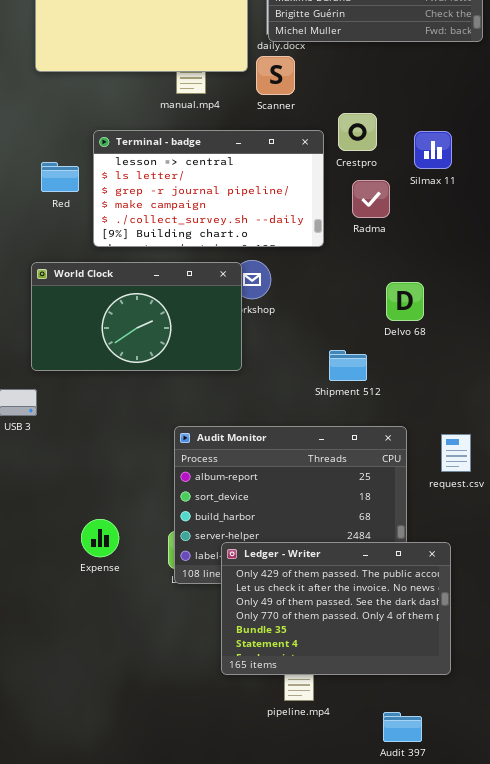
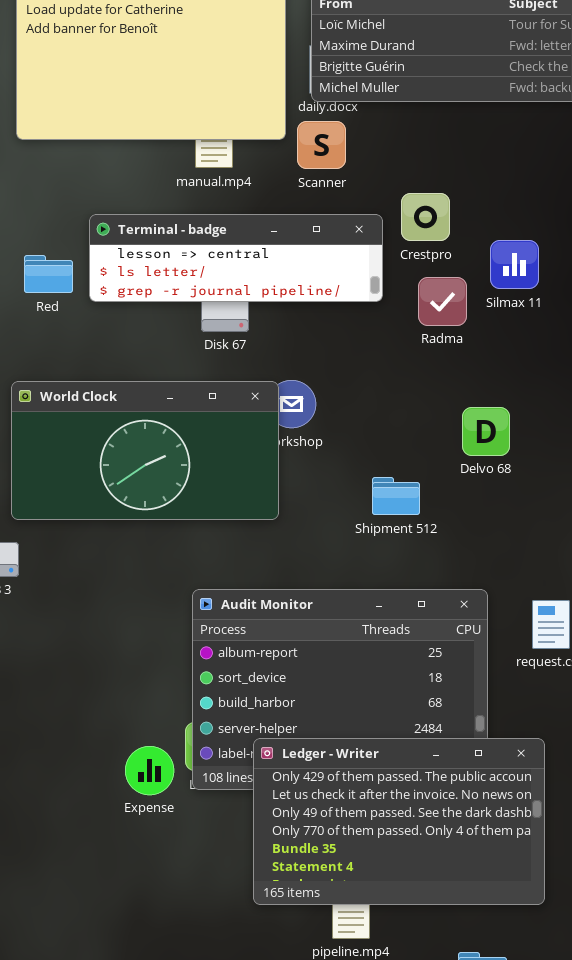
Terminal - badge: [93,130,324,247] -> [89,214,383,302], resized
Silmax 11: [414,131,452,169] -> [490,240,539,289], moved
Shipment 512: [329,350,367,381] -> [372,477,420,515], moved
Expense: [81,519,119,557] -> [125,746,174,795], moved

